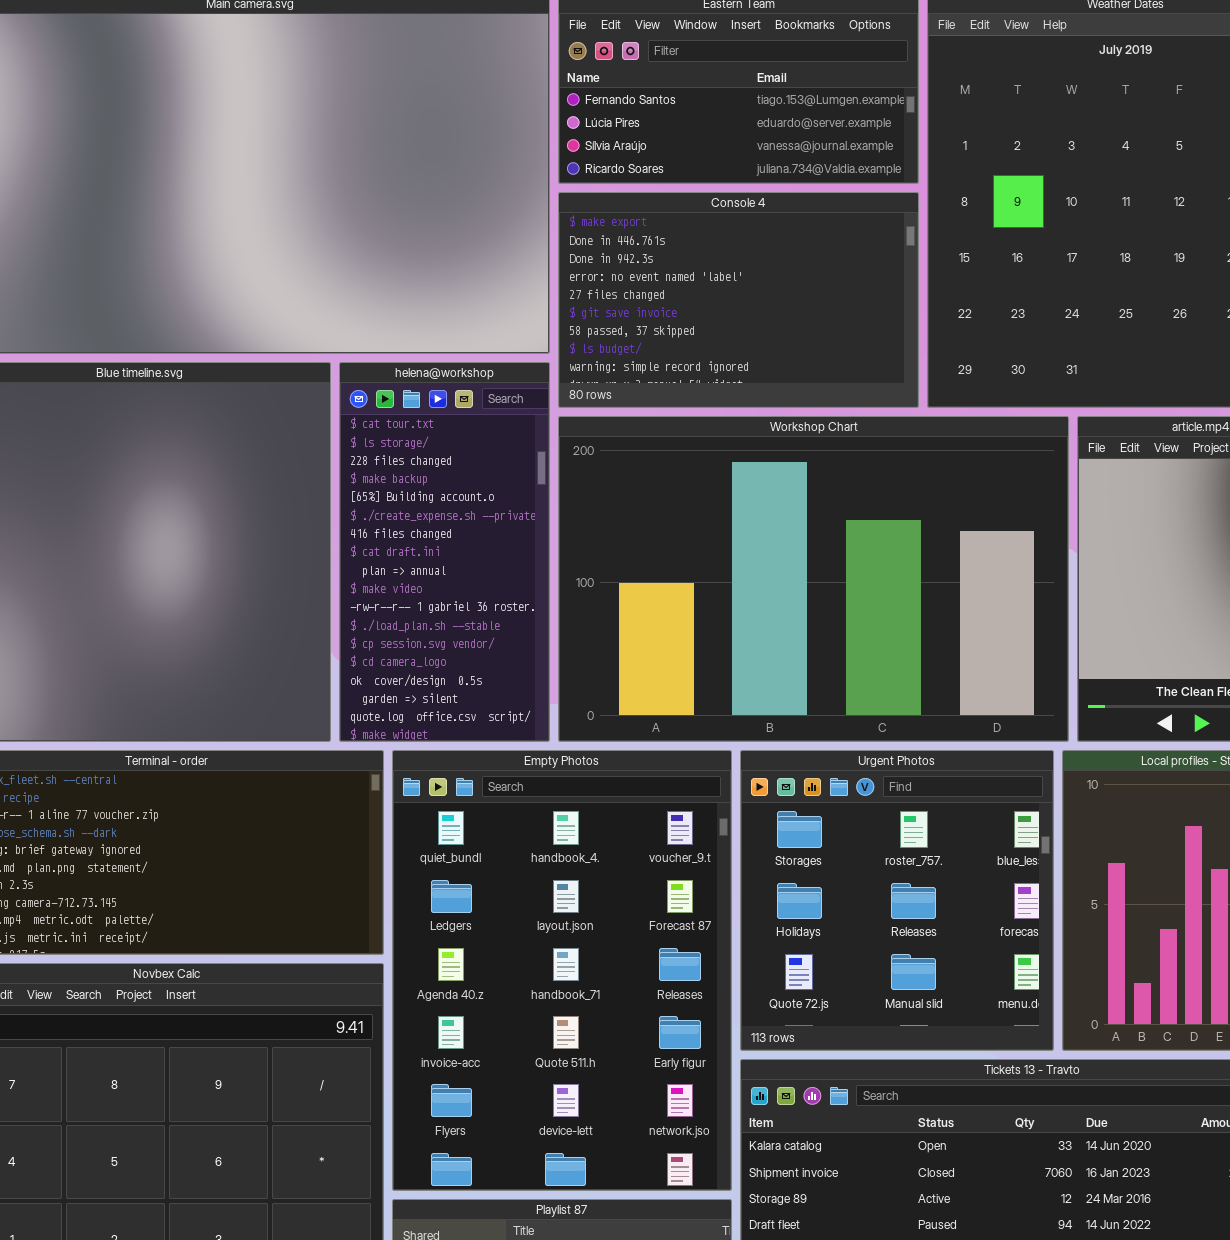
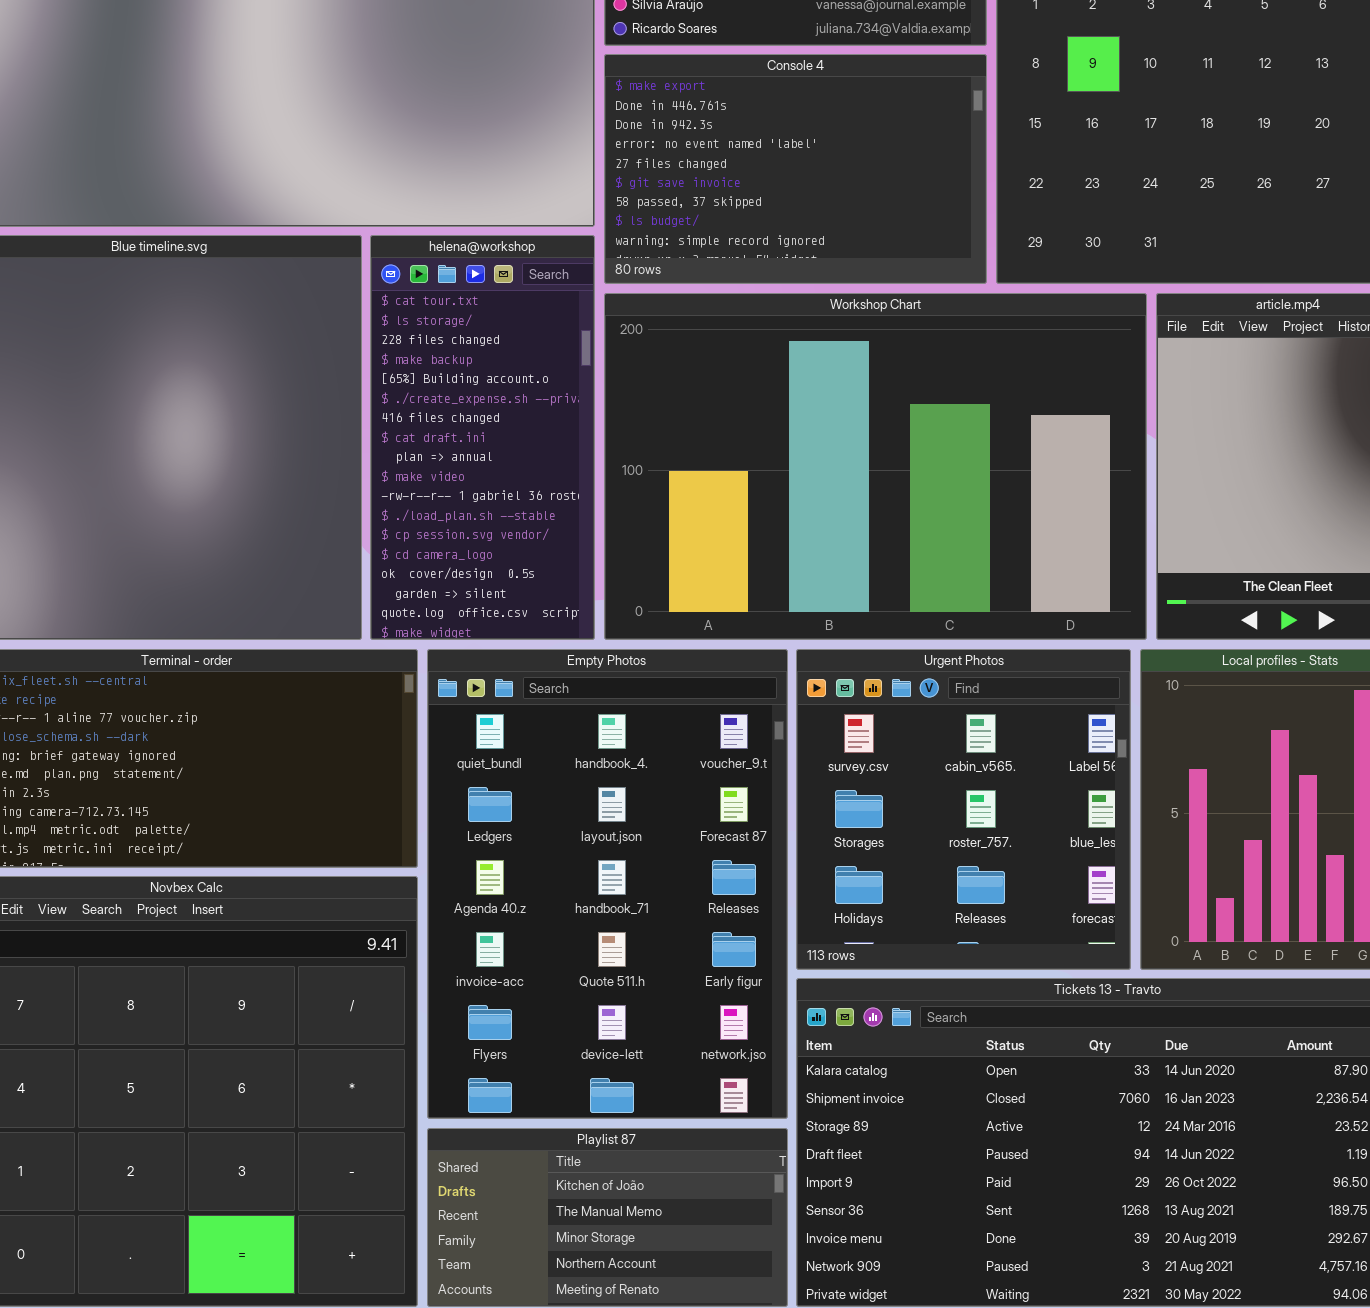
Urgent Photos: [740,750,1054,1051] -> [796,649,1131,970], scrolled up 1 row

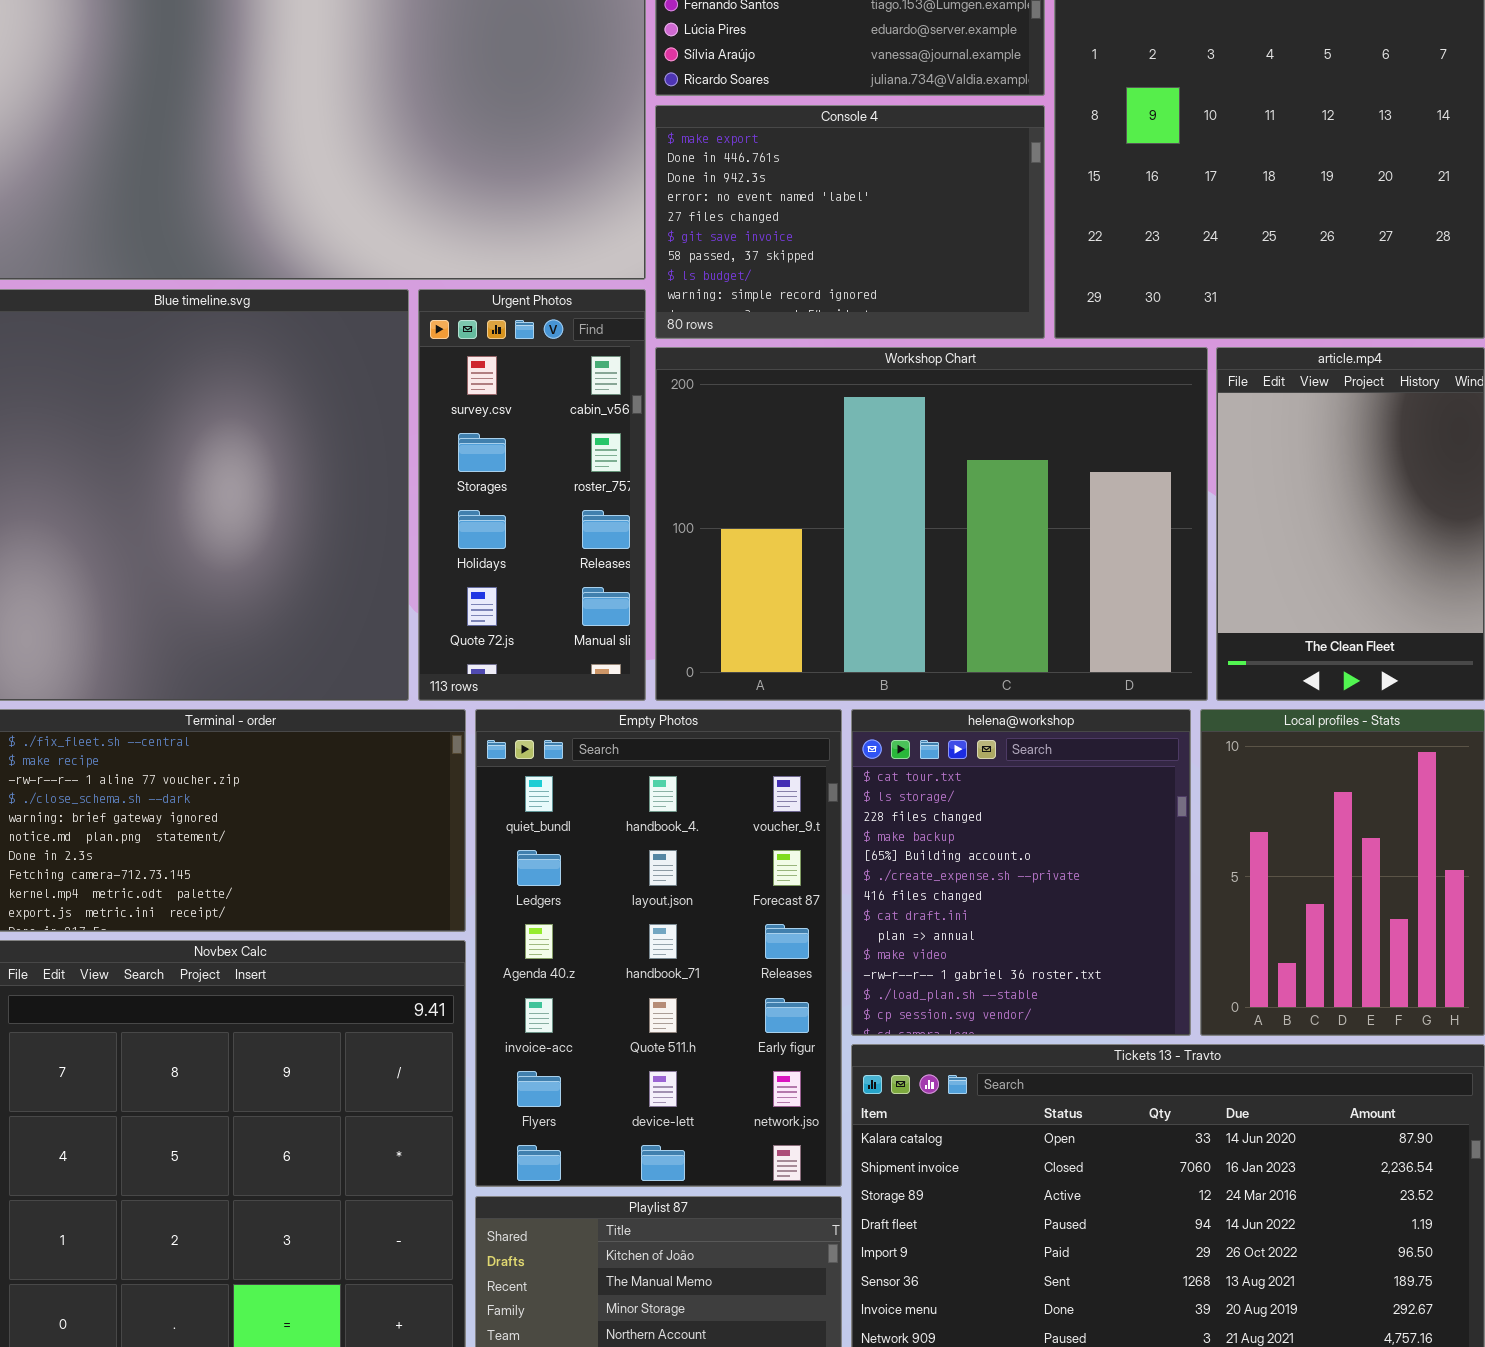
helena@workshop: [370,235,595,640] -> [851,709,1191,1036], moved, resized
Urgent Photos: [796,649,1131,970] -> [418,289,646,701], moved, resized

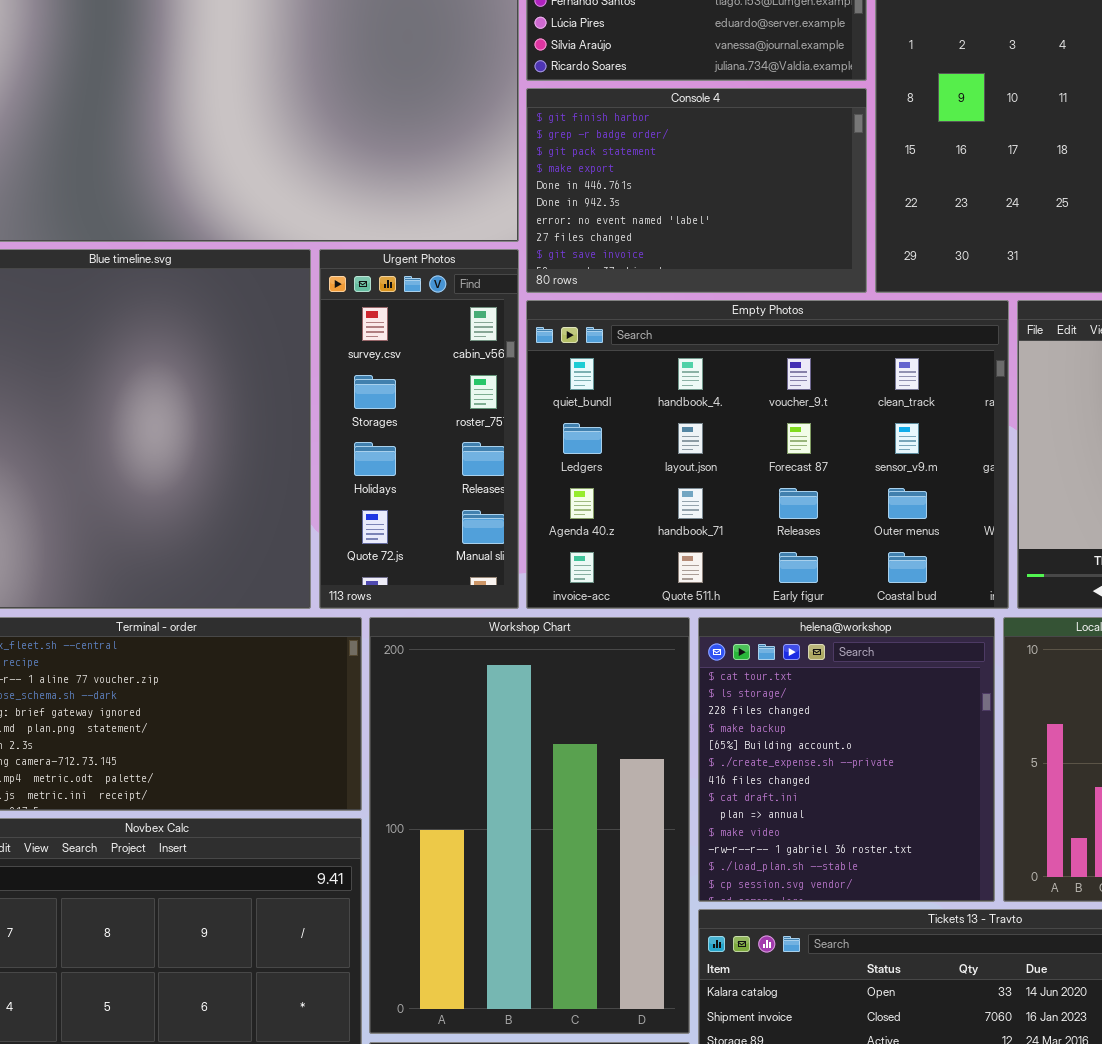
Console 4: [655,105,1045,339] -> [526,88,867,293], scrolled up 3 rows
Workshop Chart: [655,347,1208,701] -> [369,617,690,1034], moved, resized
Empty Photos: [475,709,842,1187] -> [526,300,1009,609], moved, resized

